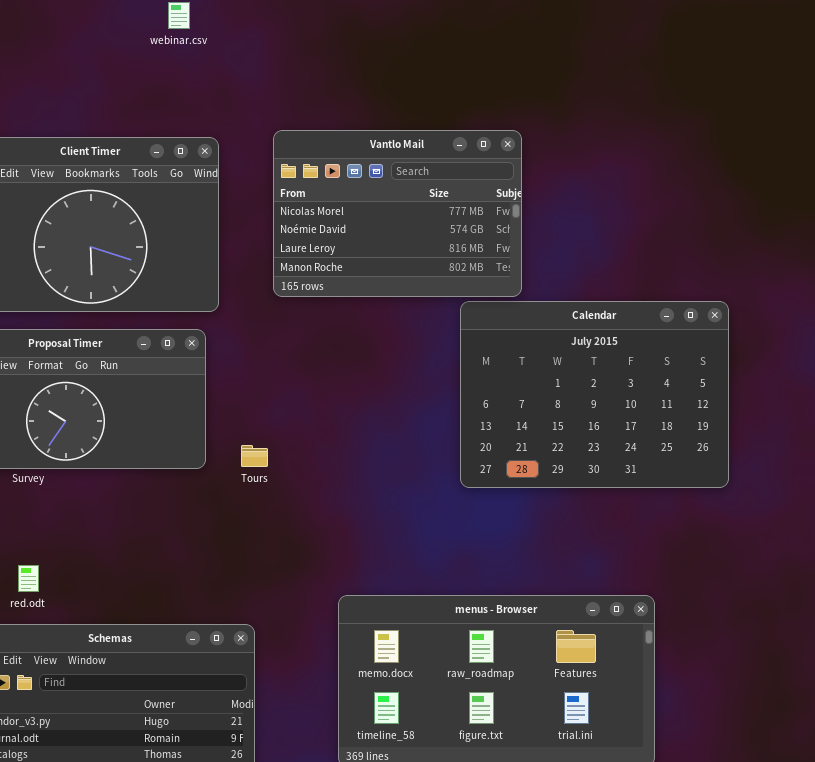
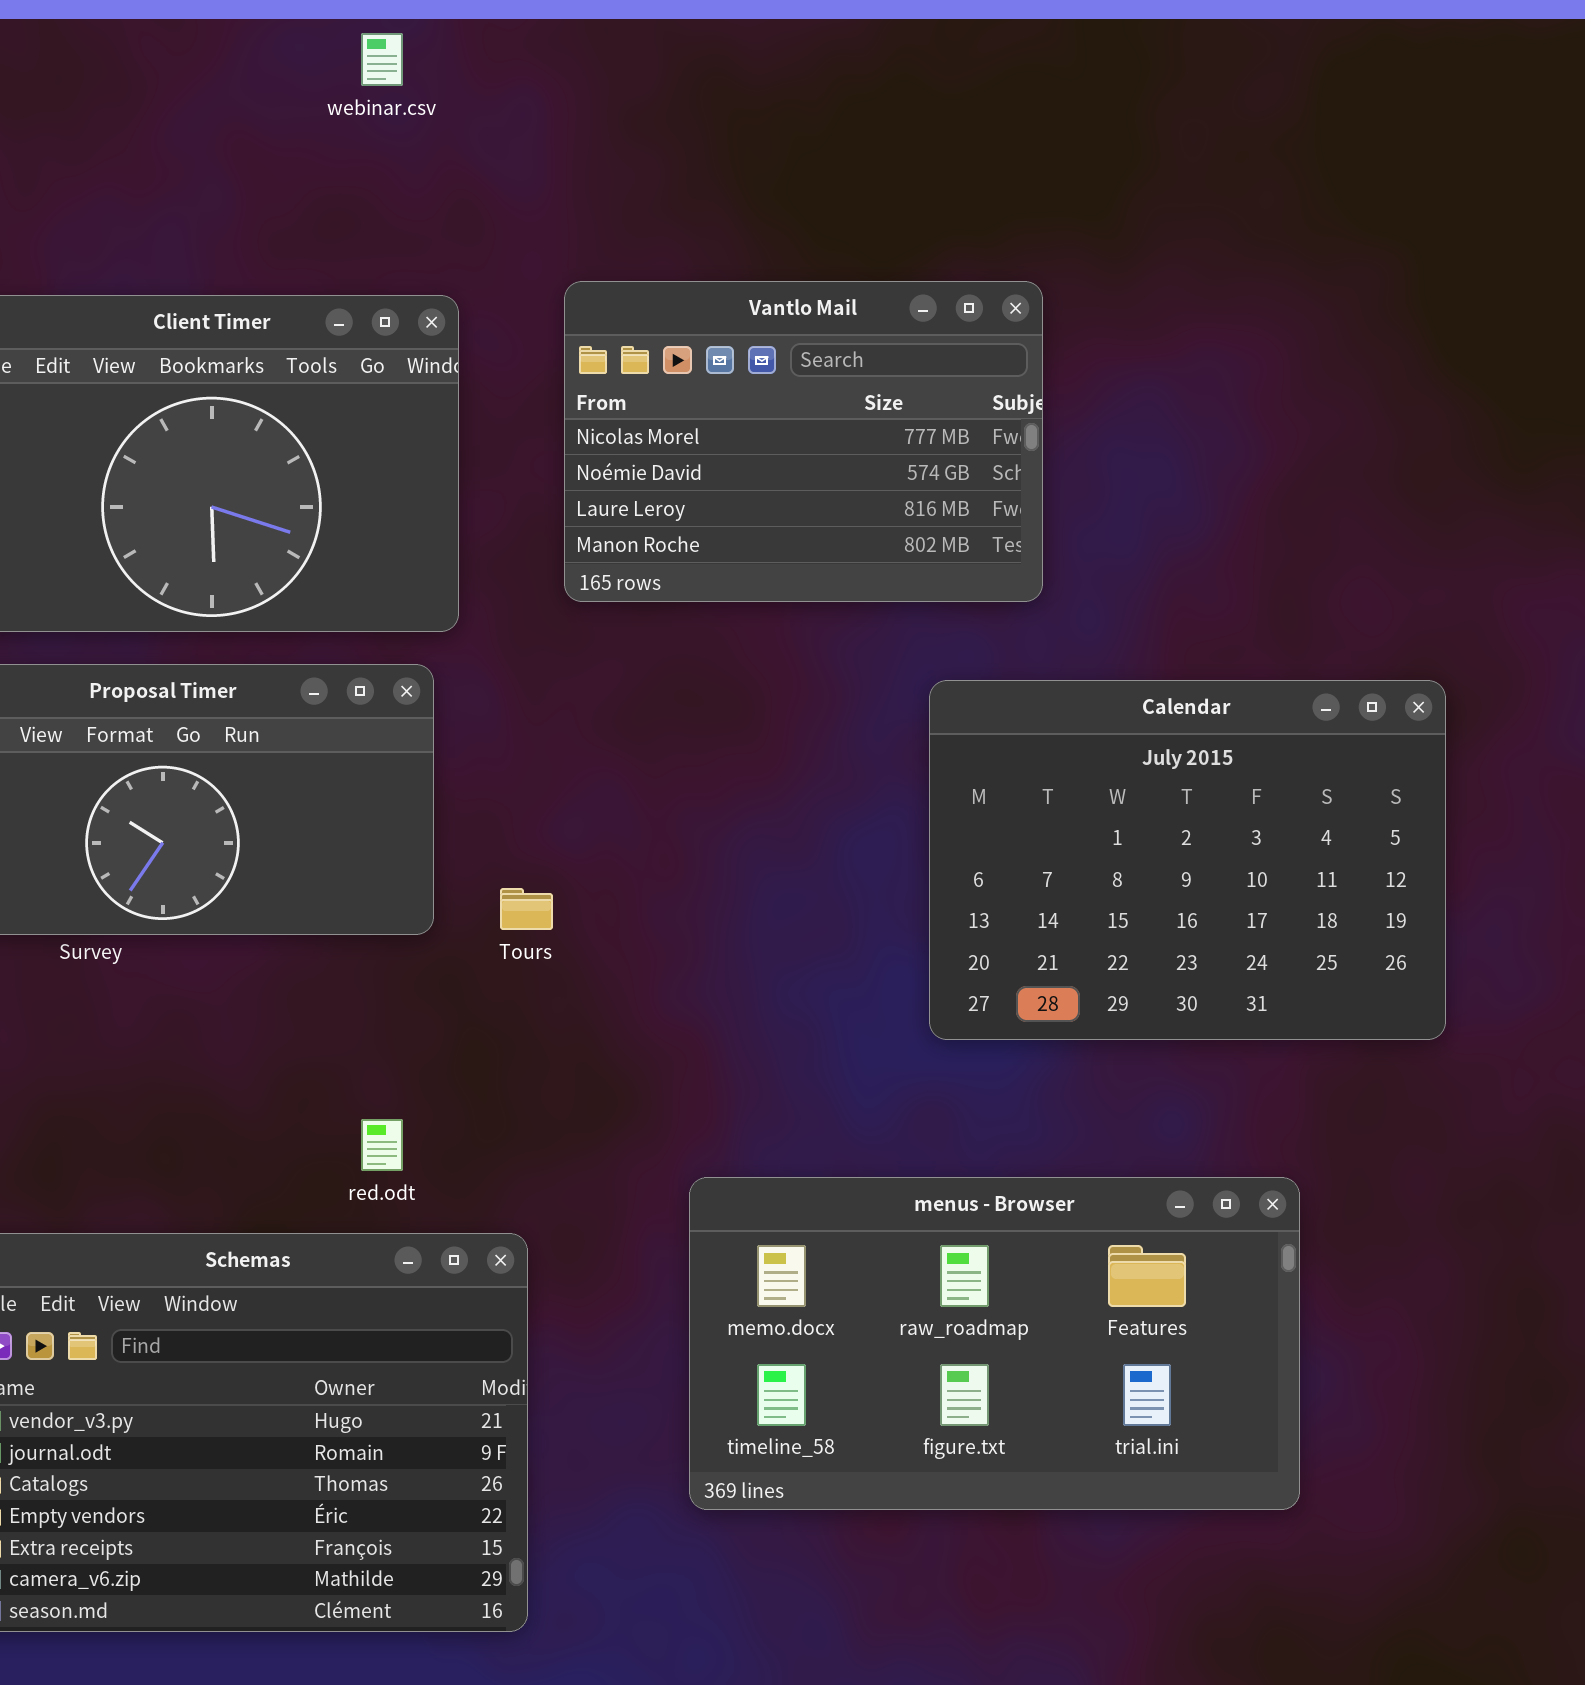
Calendar: [460,301,729,488] -> [929,680,1446,1040], moved
red.odt: [18,565,39,592] -> [361,1119,403,1171], moved

